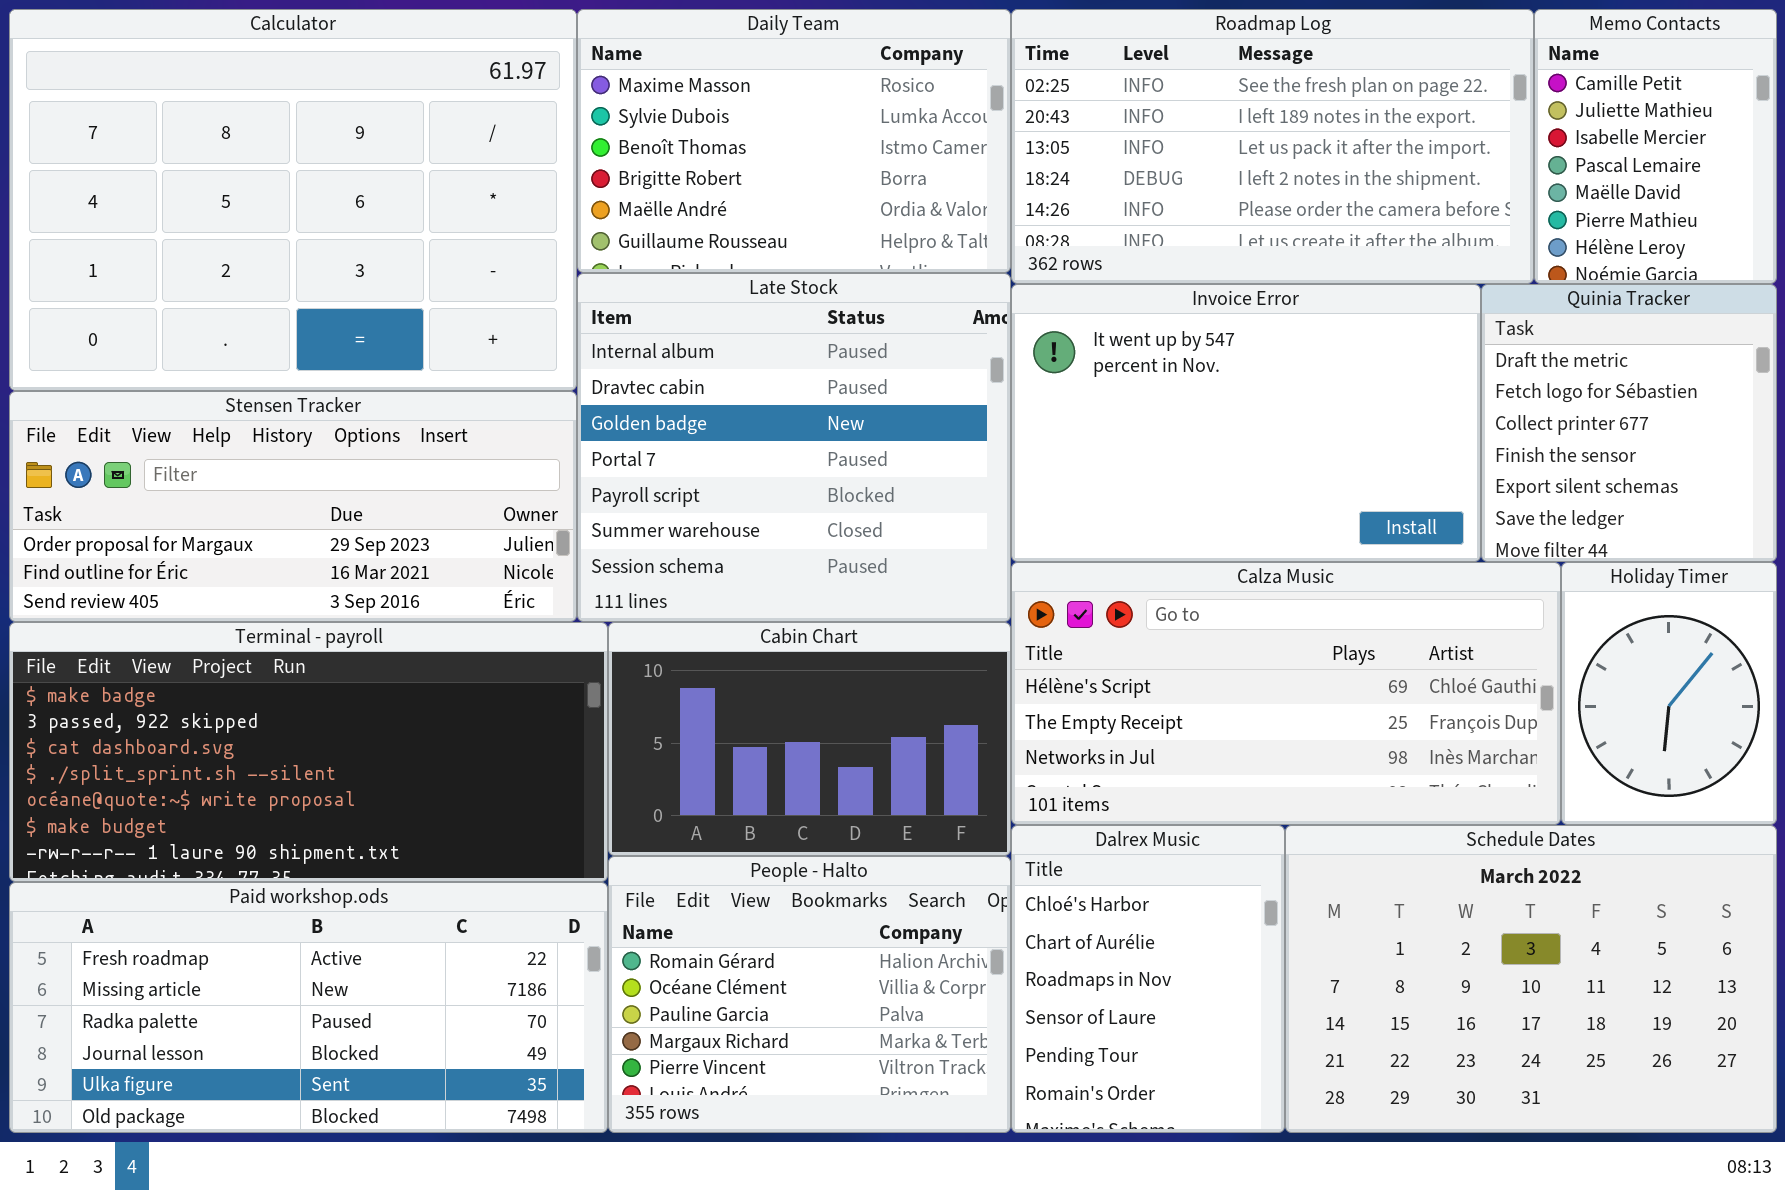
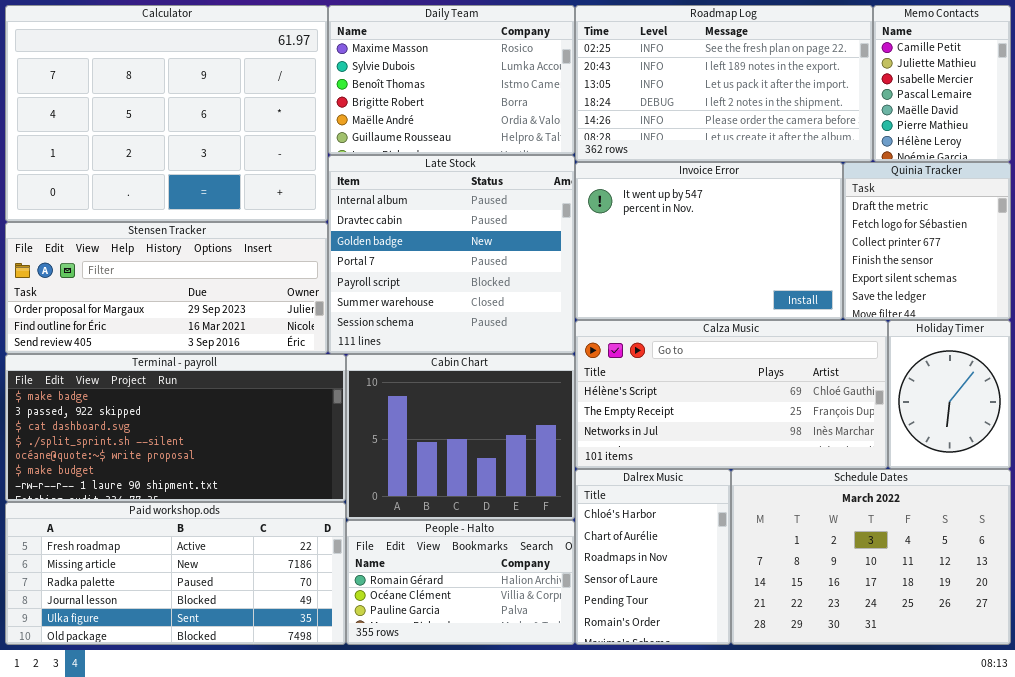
Cabin Chart: [608,622,1011,856] -> [346,354,575,520], resized
People - Halto: [608,856,1011,1133] -> [346,520,575,645], resized

